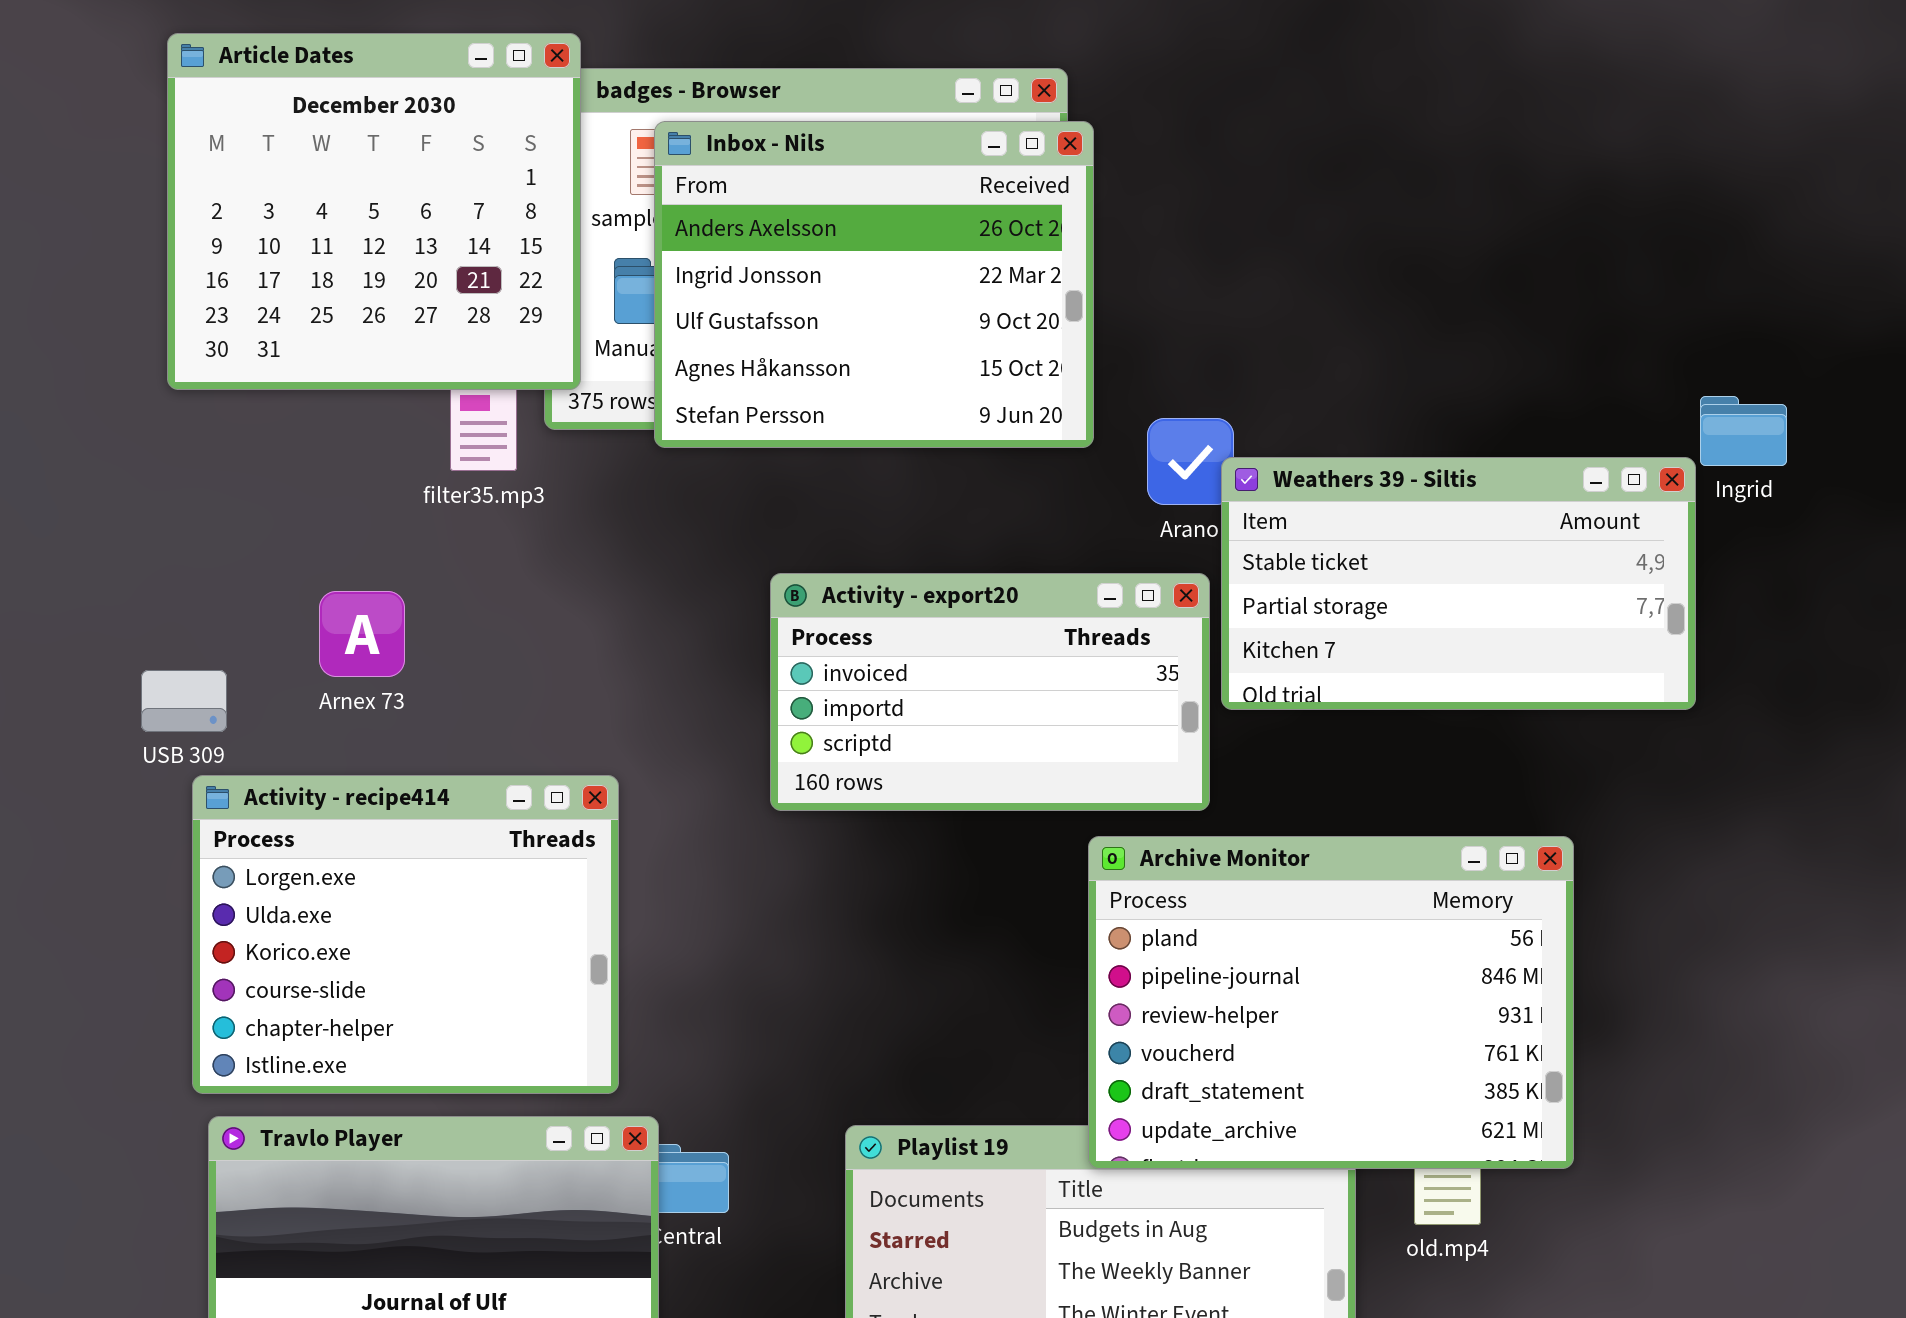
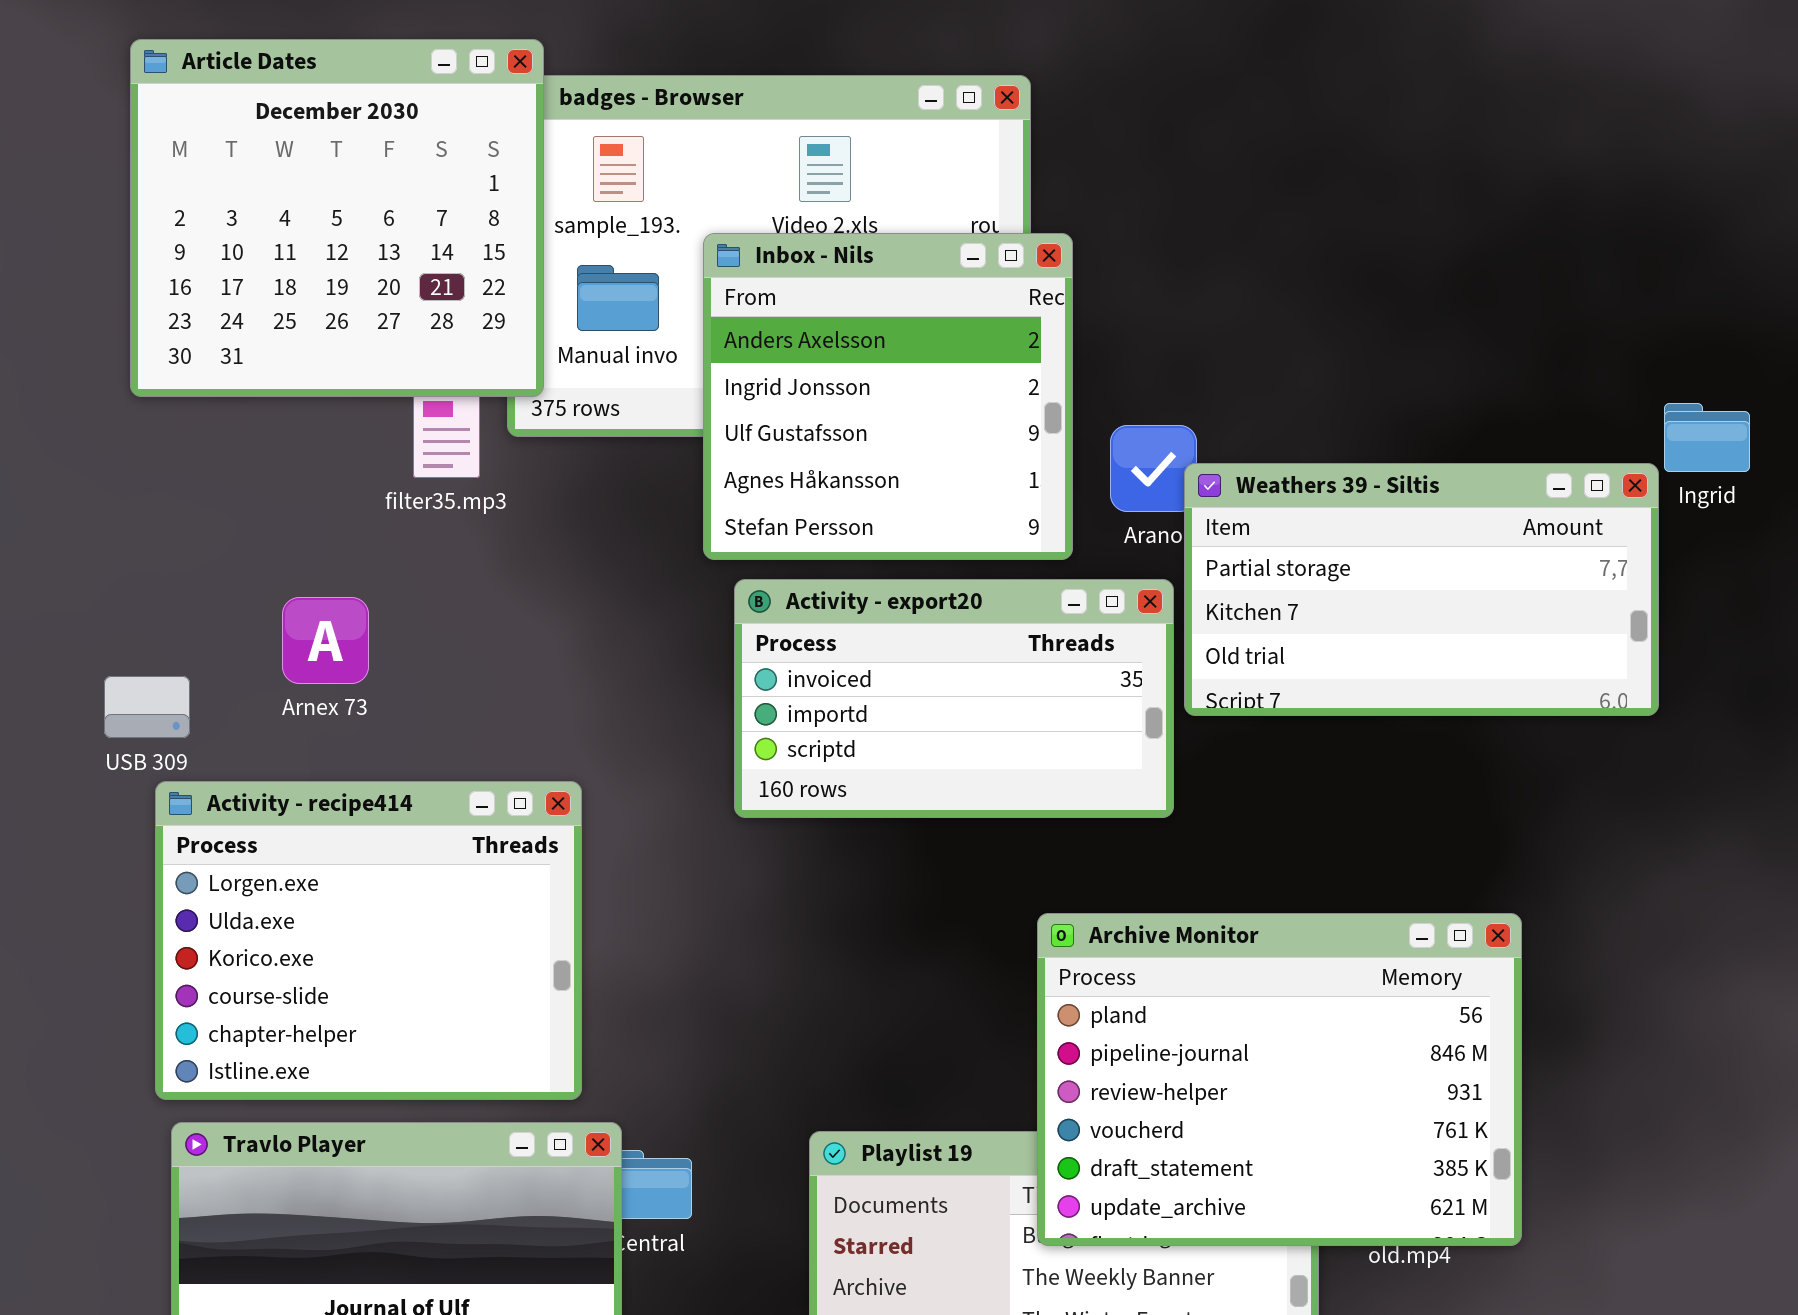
Inbox - Nils: [654,121,1094,448] -> [703,233,1073,560], moved, resized
Weathers 39 - Siltis: [1221,457,1696,710] -> [1184,463,1659,716], scrolled down 1 row
Archive Monitor: [1088,836,1574,1169] -> [1037,913,1522,1246], moved

